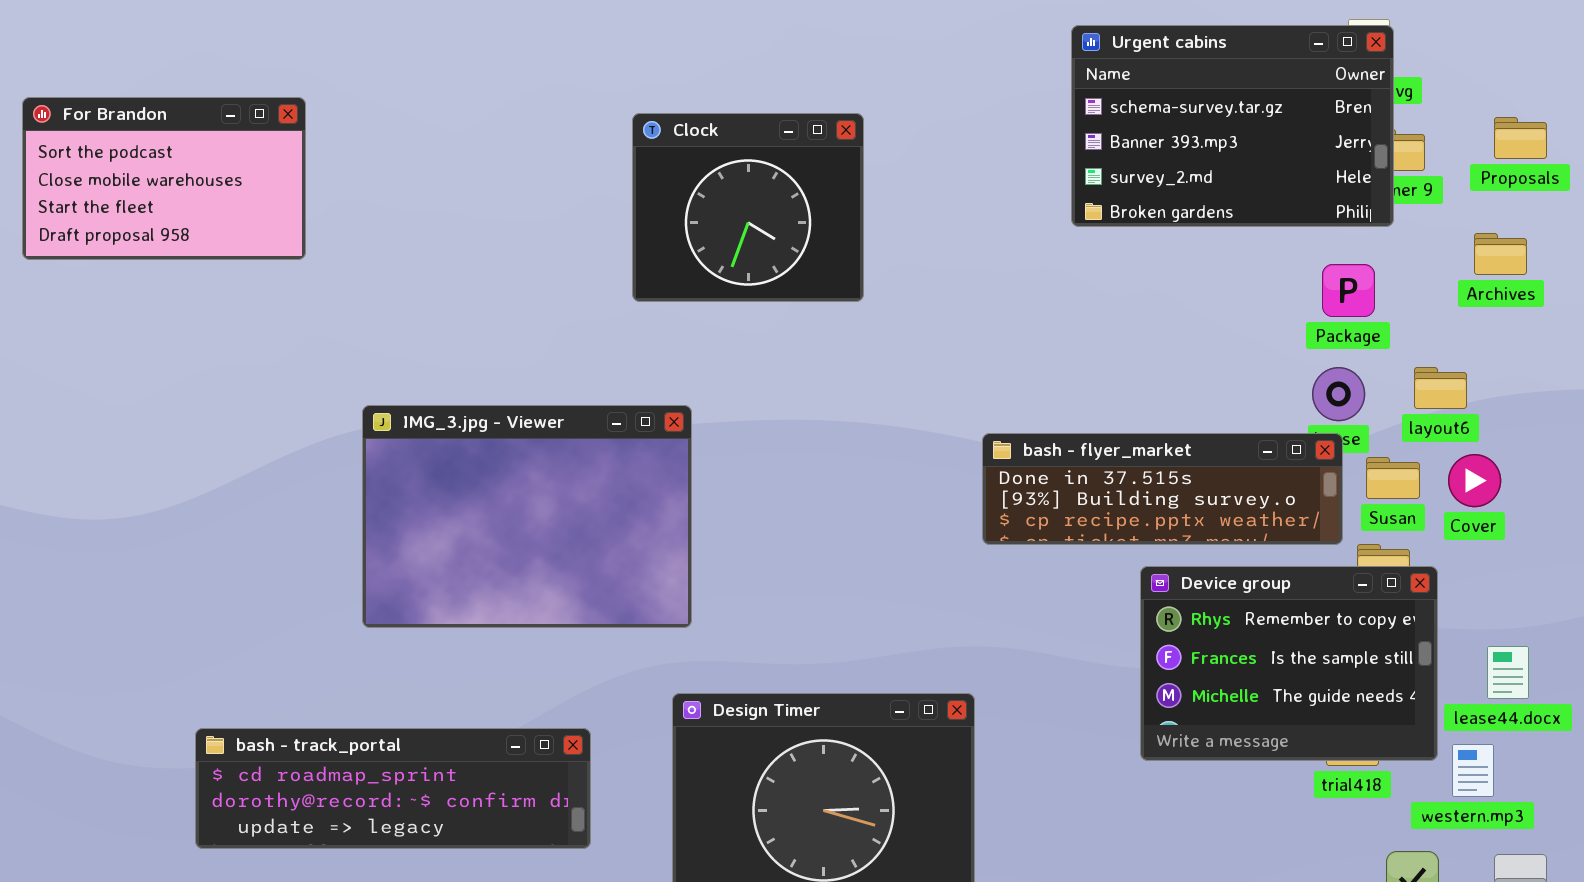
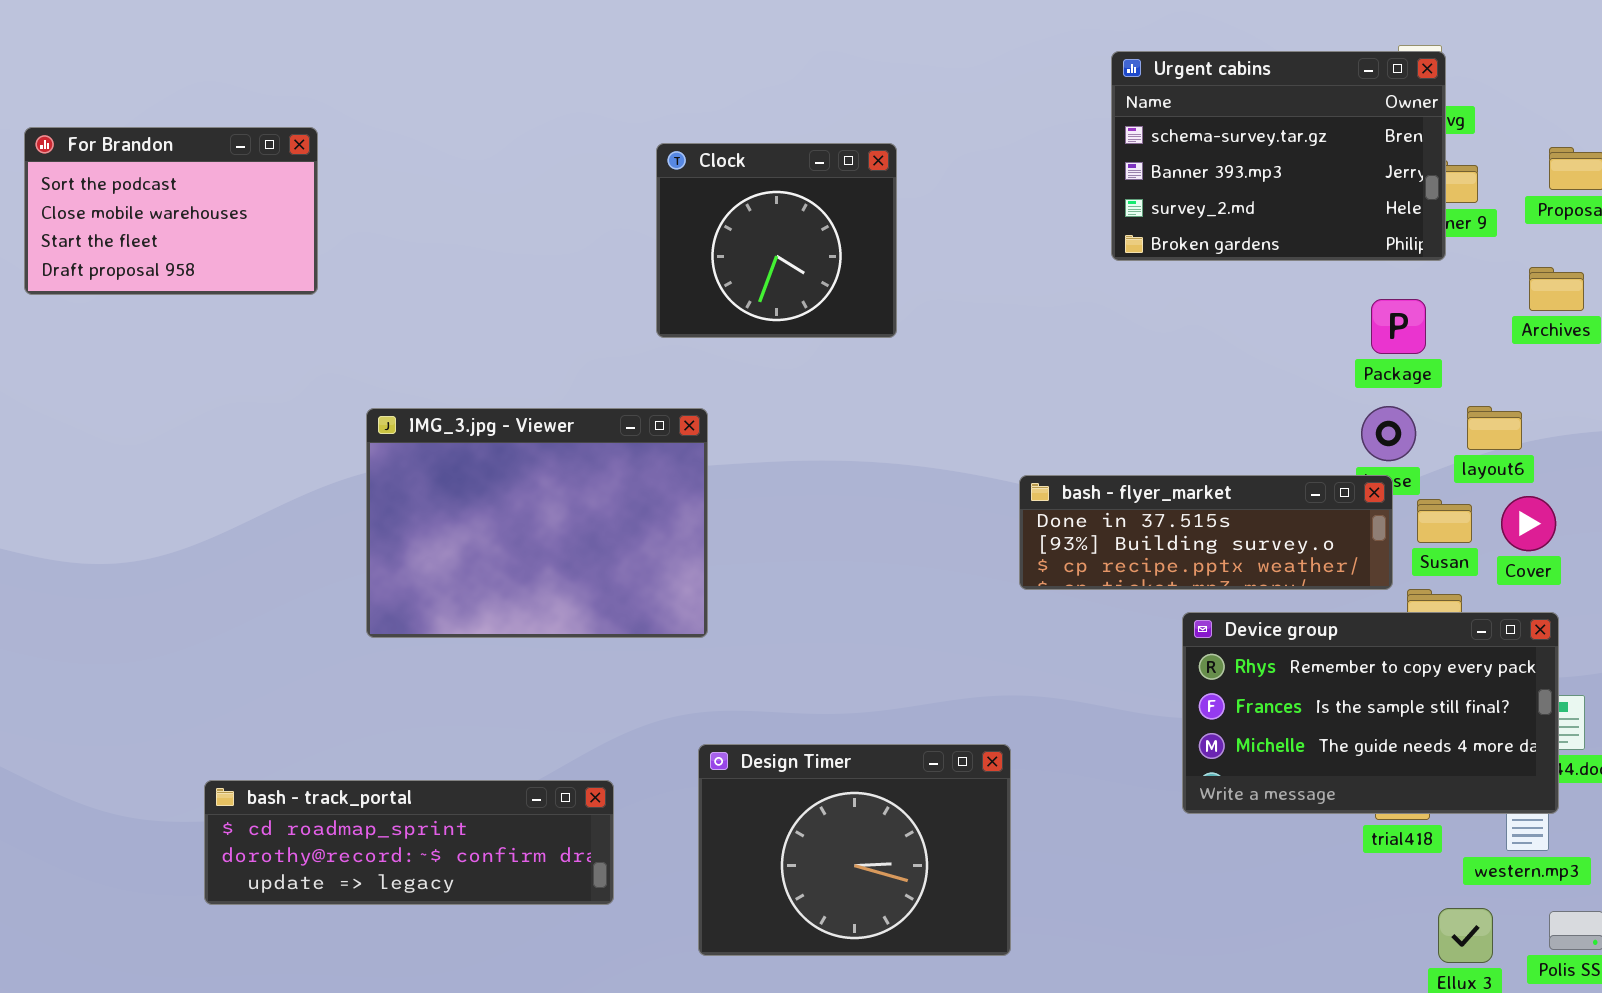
IMG_3.jpg - Viewer: [362,405,692,628] -> [366,408,708,638], moved
Device group: [1140,566,1438,761] -> [1182,612,1559,814], resized

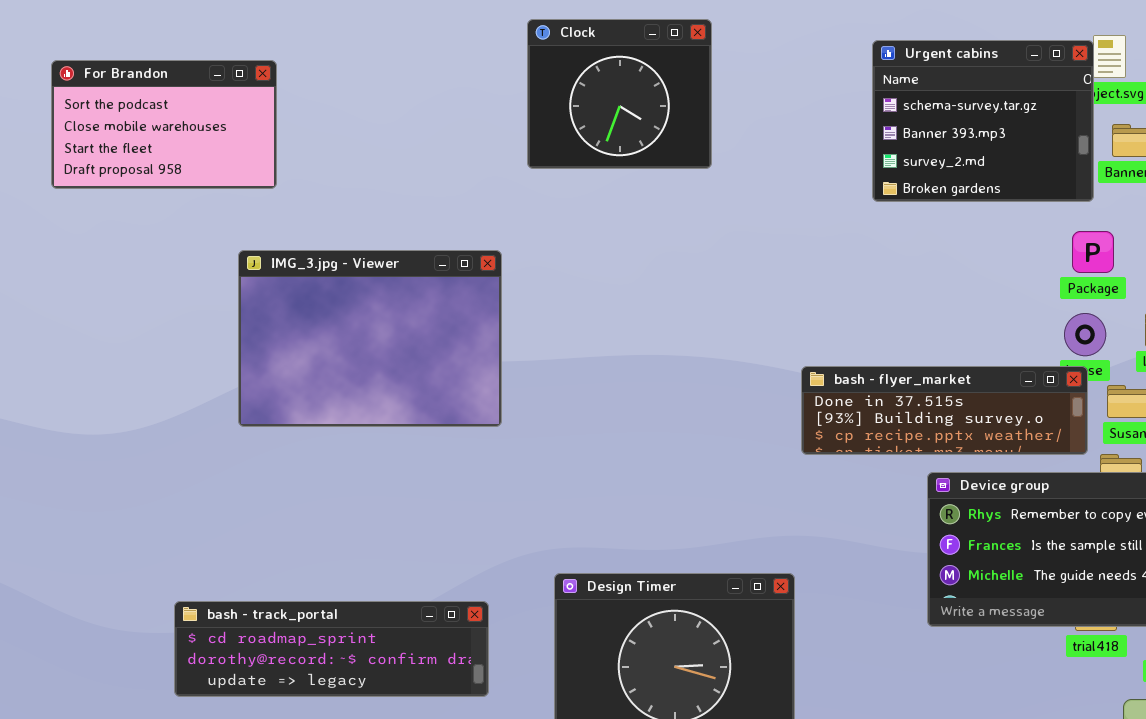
Urgent cabins: [1111,51,1446,261] -> [872,40,1094,202], resized
For Brandon: [24,127,318,295] -> [51,60,277,189], moved
Clock: [656,143,897,338] -> [527,19,712,169], moved
IMG_3.jpg - Viewer: [366,408,708,638] -> [238,250,502,427], moved

